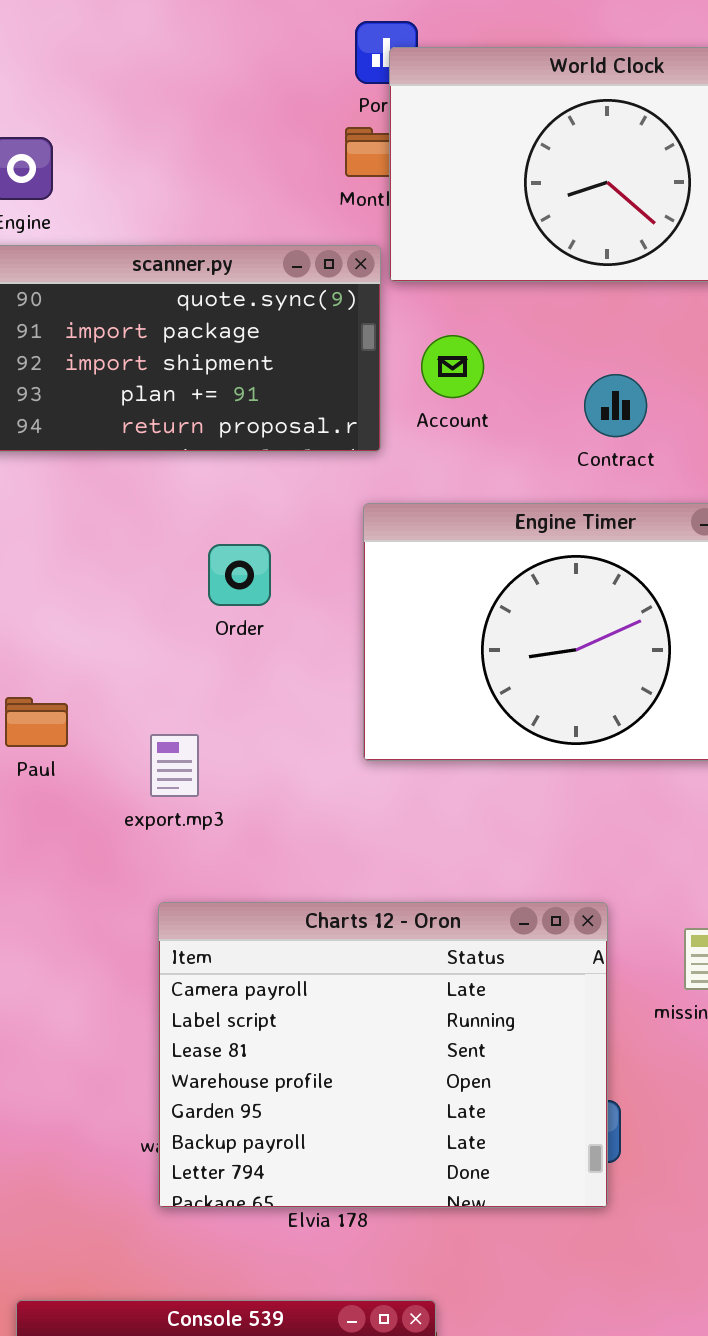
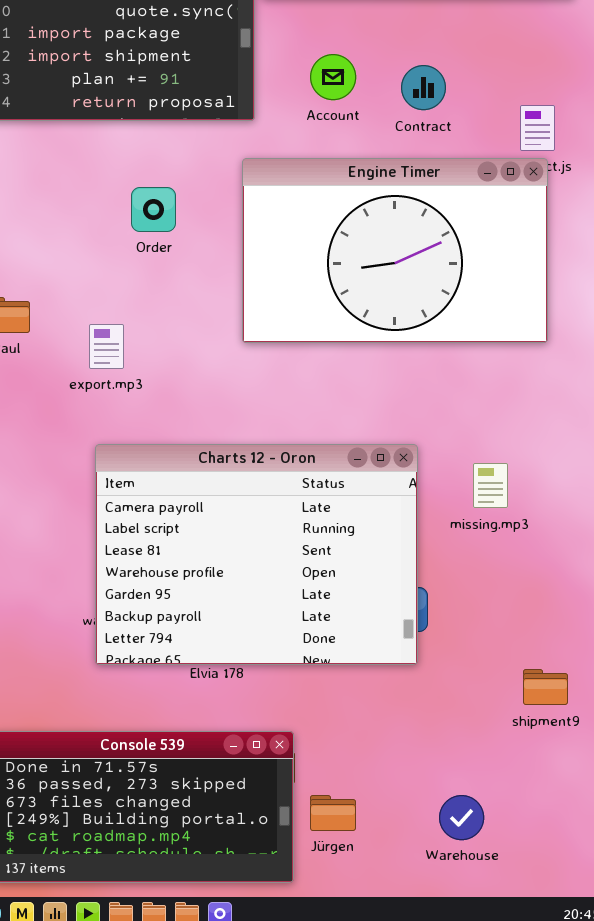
Account: [421,335,484,398] -> [310,54,356,100], moved

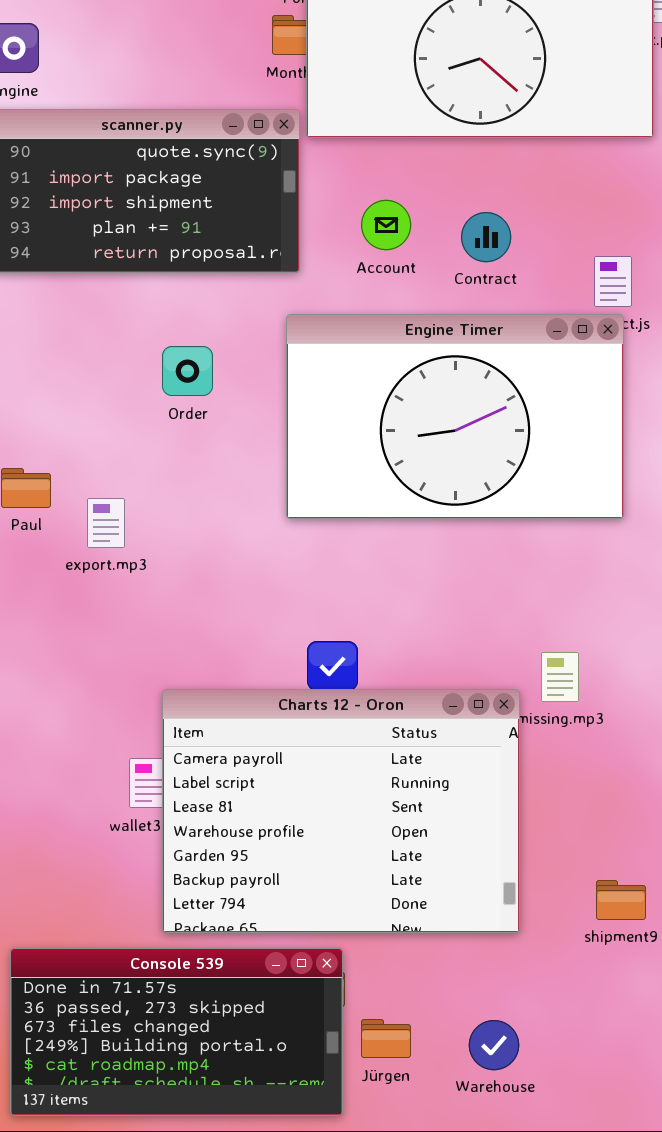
export.mp3: [89,324,124,369] -> [87,498,125,548], moved
Charts 12 - Oron: [95,444,418,665] -> [162,689,520,933], moved
Warehouse: [439,795,484,840] -> [469,1020,519,1070], moved

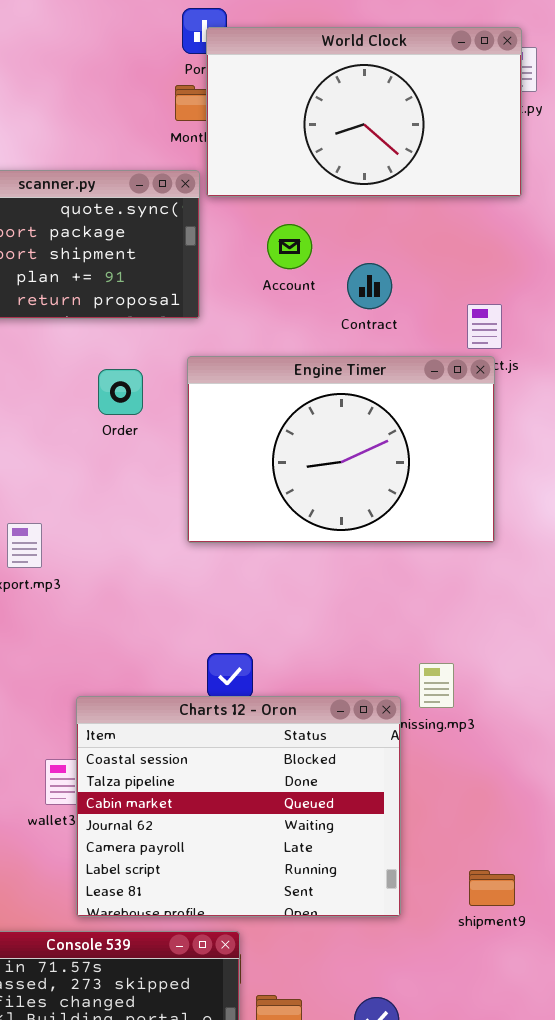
Account: [361,200,411,250] -> [267,224,312,269], moved
Order: [162,346,213,396] -> [98,369,143,415], moved
Charts 12 - Oron: [162,689,520,933] -> [76,696,401,917], scrolled up 4 rows

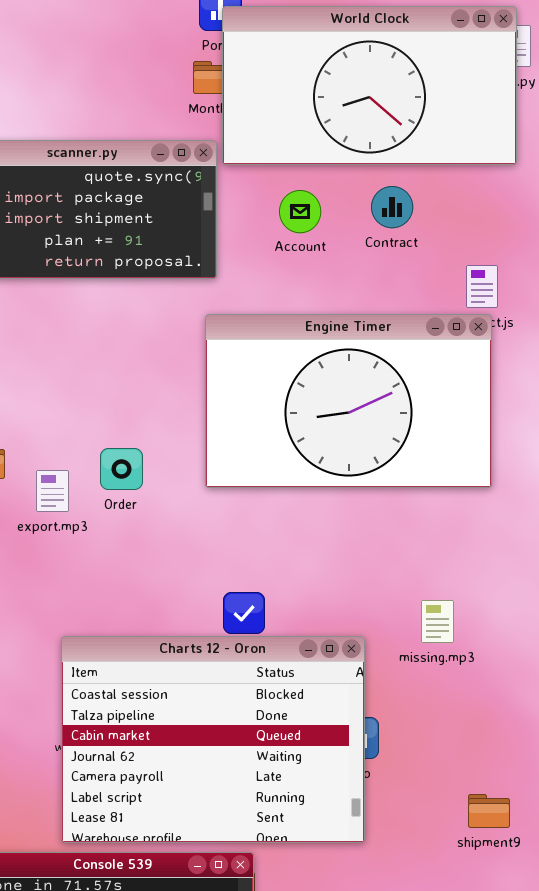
Contract: [347,263,392,309] -> [371,186,413,228], moved
Order: [98,369,143,415] -> [100,448,143,490], moved
Charts 12 - Oron: [76,696,401,917] -> [61,636,365,843], moved

